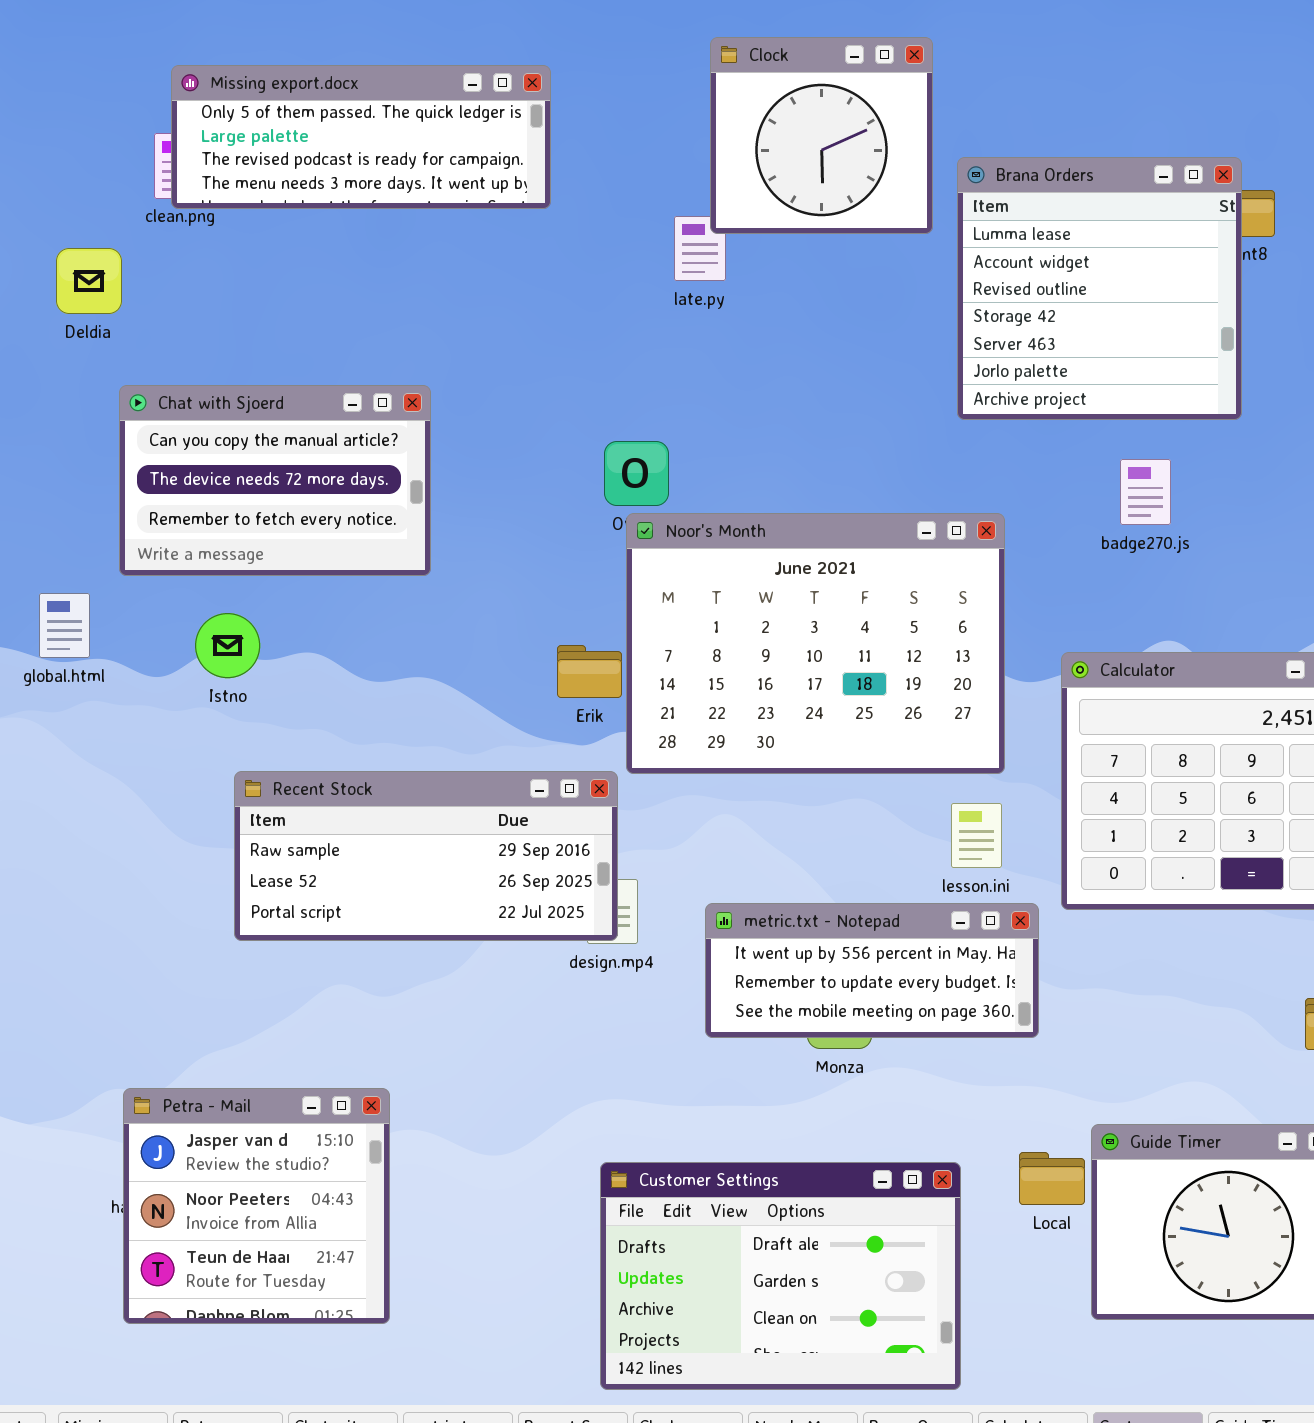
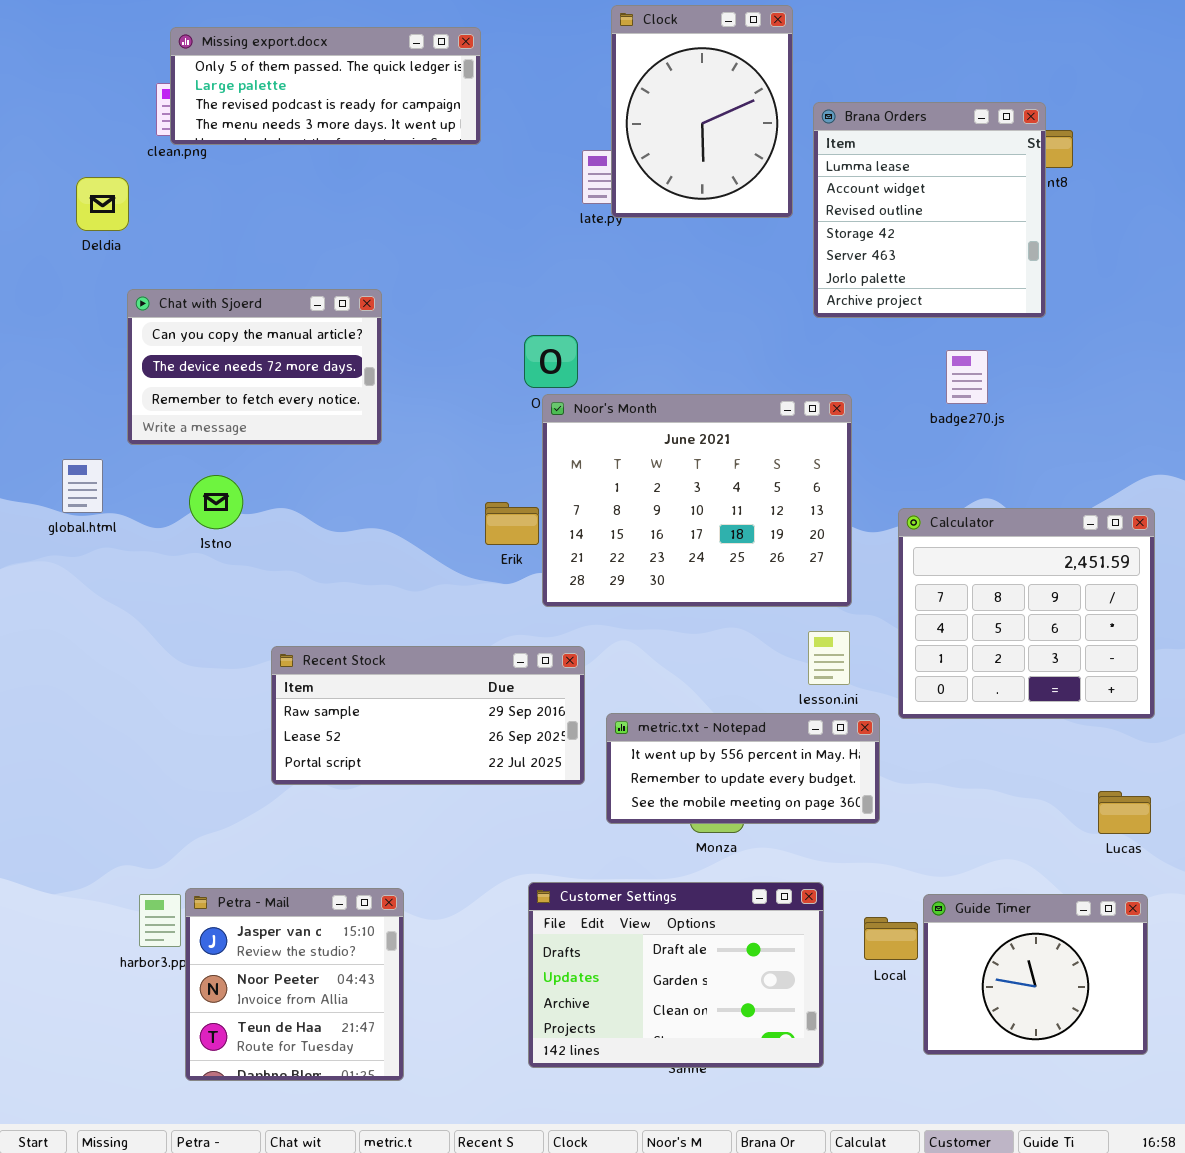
Clock: [710,37,933,234] -> [611,5,793,218], resized
Recent Stock: [234,771,618,941] -> [271,646,585,785], moved
Petra - Mail: [123,1088,390,1324] -> [185,888,404,1081], moved
Customer Settings: [600,1162,961,1390] -> [528,882,824,1068], moved

